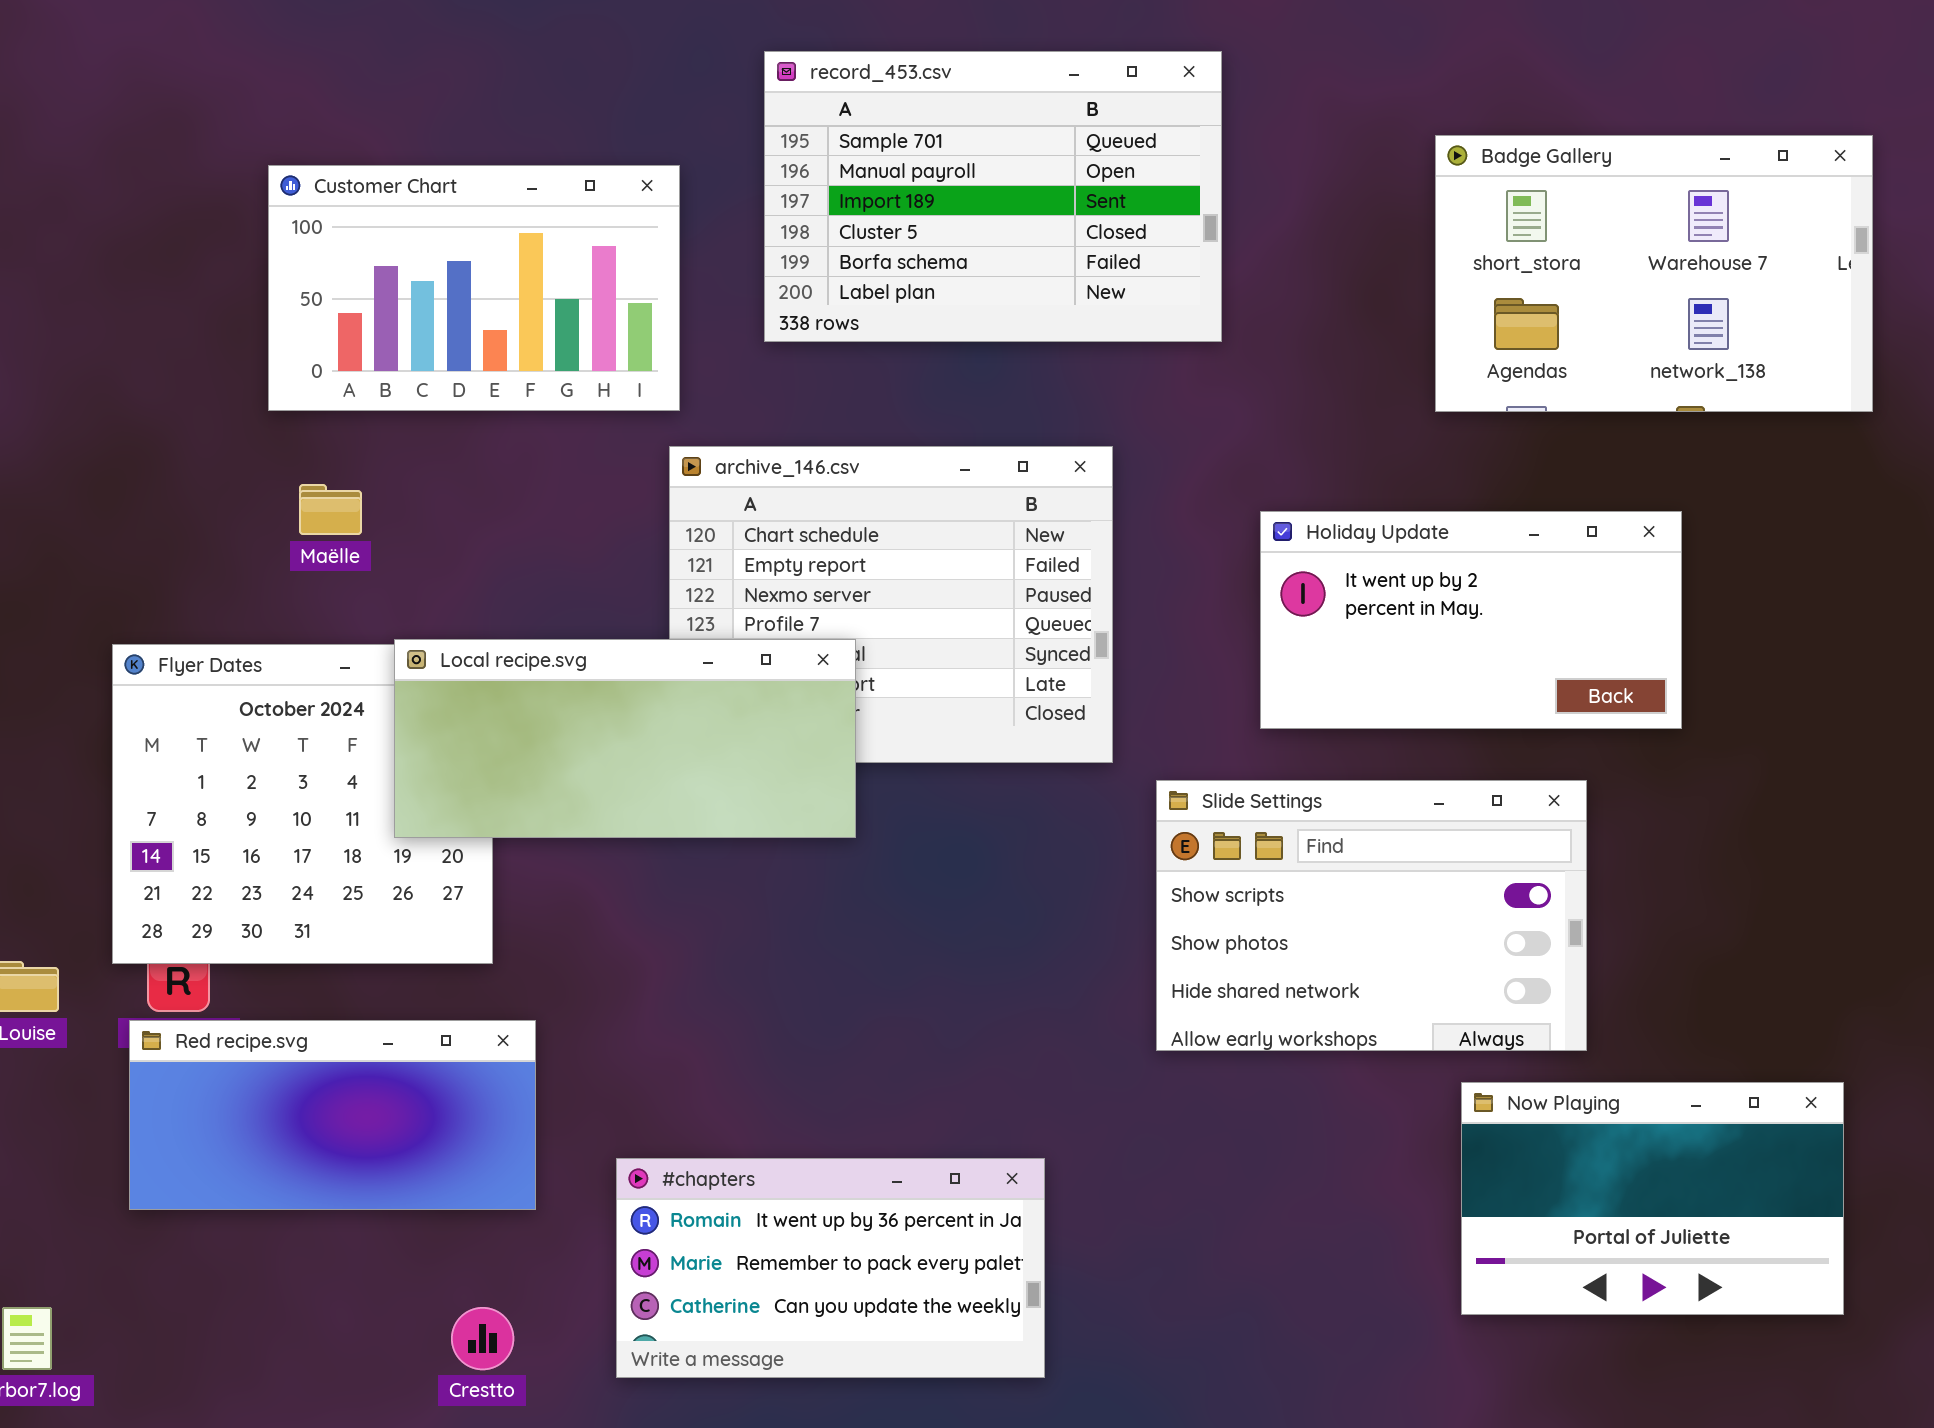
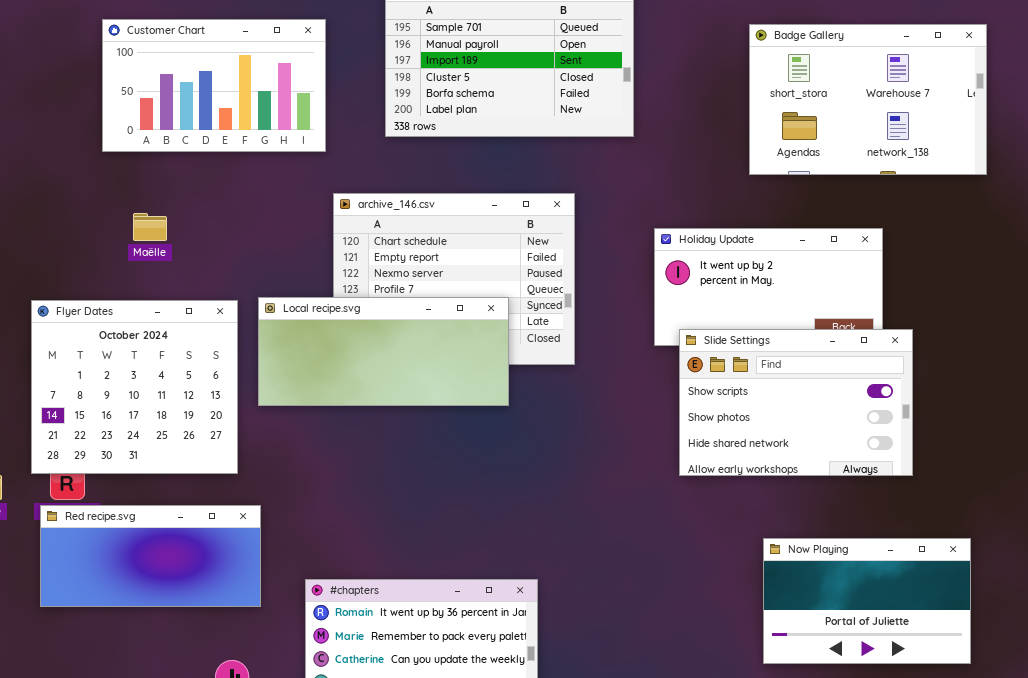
Customer Chart: [268,165,680,411] -> [102,19,326,152], moved
Local recipe.svg: [394,639,856,838] -> [258,297,509,406], moved
Slide Settings: [1156,780,1587,1051] -> [679,329,913,476], moved

